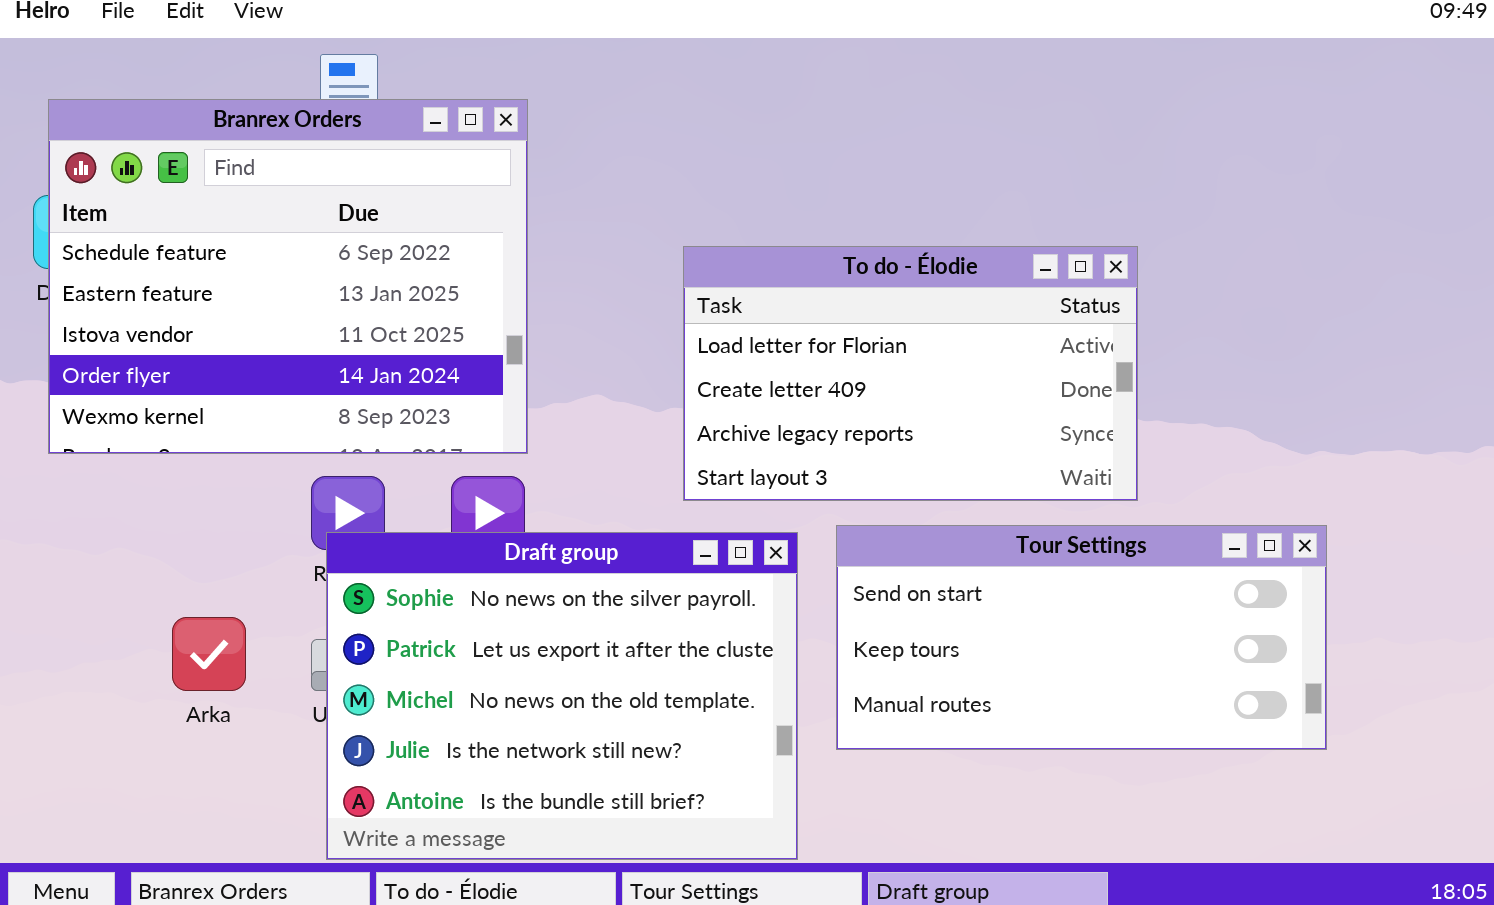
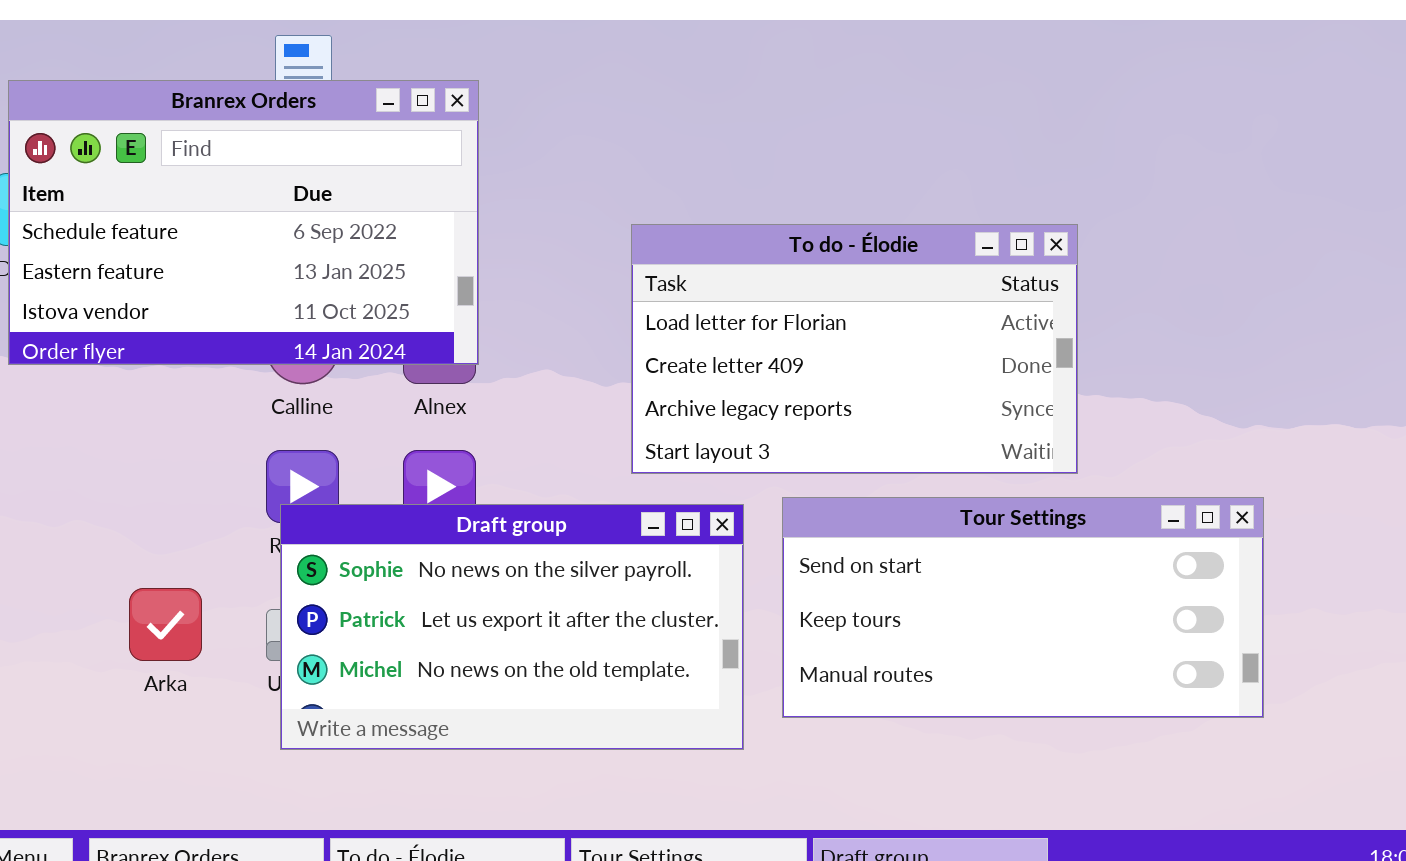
Branrex Orders: [48,99,528,454] -> [8,80,479,365], resized
Draft group: [326,532,798,860] -> [280,504,744,750], resized

